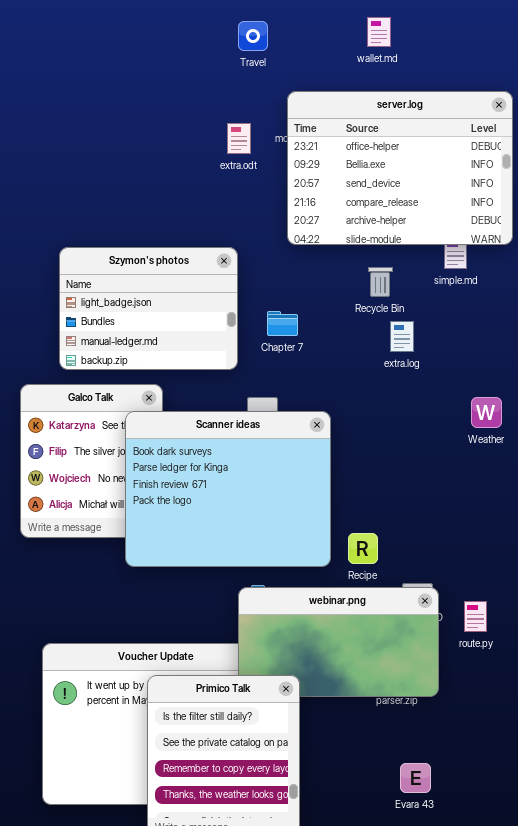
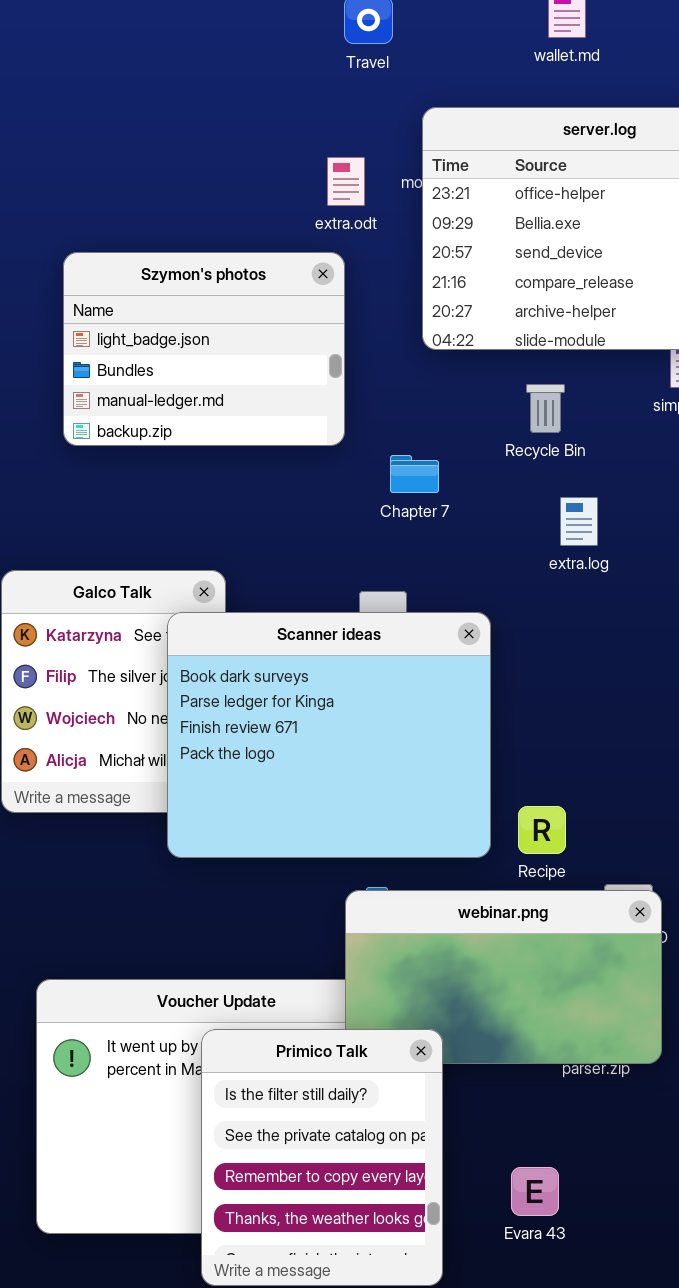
Szymon's photos: [59,247,238,370] -> [63,252,345,446], moved
Recycle Bin: [368,267,393,297] -> [526,384,565,433], moved
extra.log: [390,321,414,352] -> [560,497,598,546], moved
Evara 43: [400,763,431,793] -> [511,1167,559,1216], moved

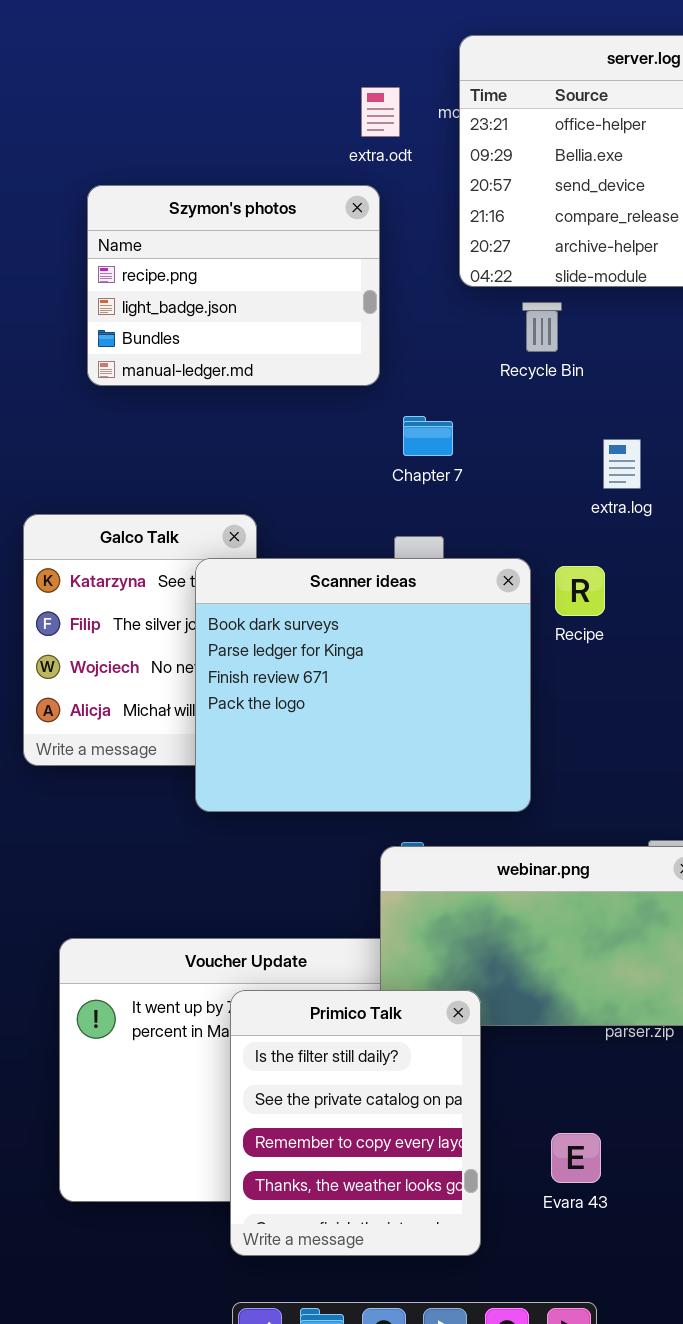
Szymon's photos: [63,252,345,446] -> [87,185,380,386], scrolled up 1 row
Recycle Bin: [526,384,565,433] -> [522,302,562,352], moved
Chapter 7: [390,455,439,493] -> [403,416,453,456], moved
Recipe: [518,806,566,854] -> [555,566,605,616], moved

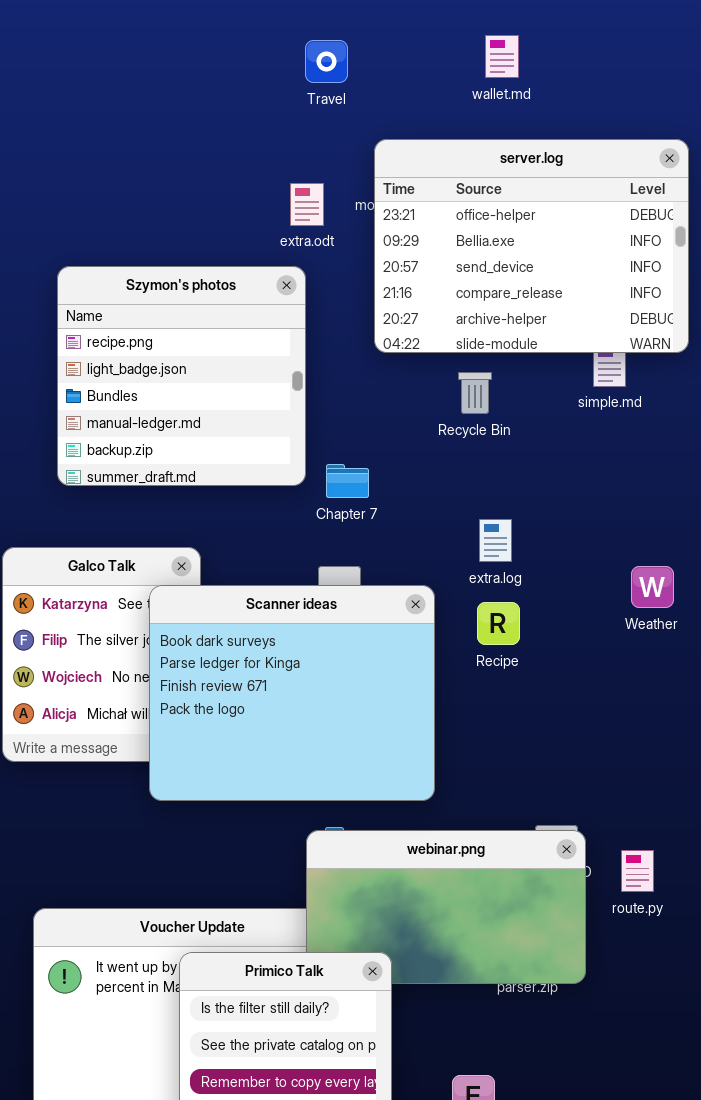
Szymon's photos: [87,185,380,386] -> [57,266,306,486], resized
Recycle Bin: [522,302,562,352] -> [458,372,492,414], moved
extra.log: [603,439,641,489] -> [479,519,512,562], moved
Recipe: [555,566,605,616] -> [477,602,520,645], moved

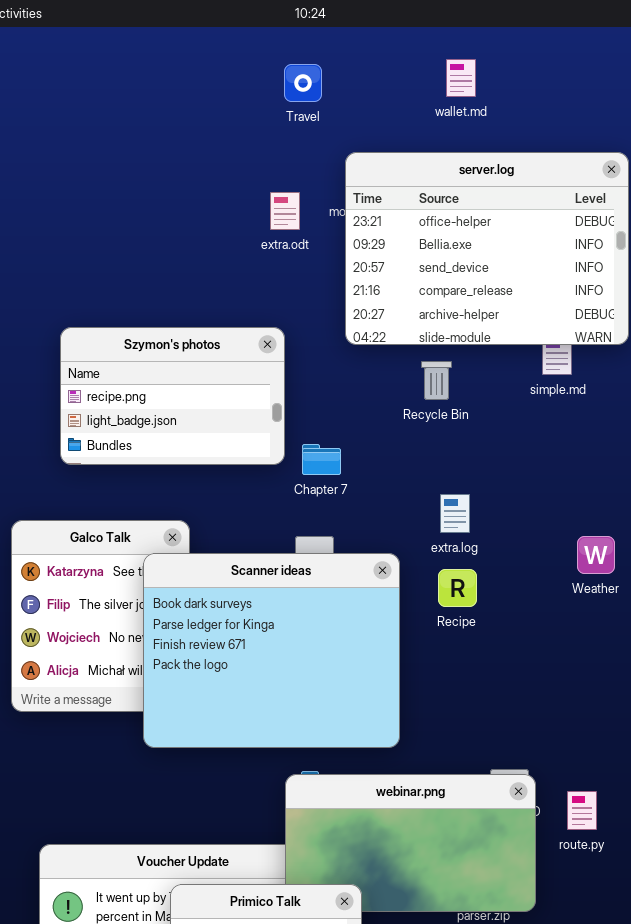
Szymon's photos: [57,266,306,486] -> [60,327,285,465], resized

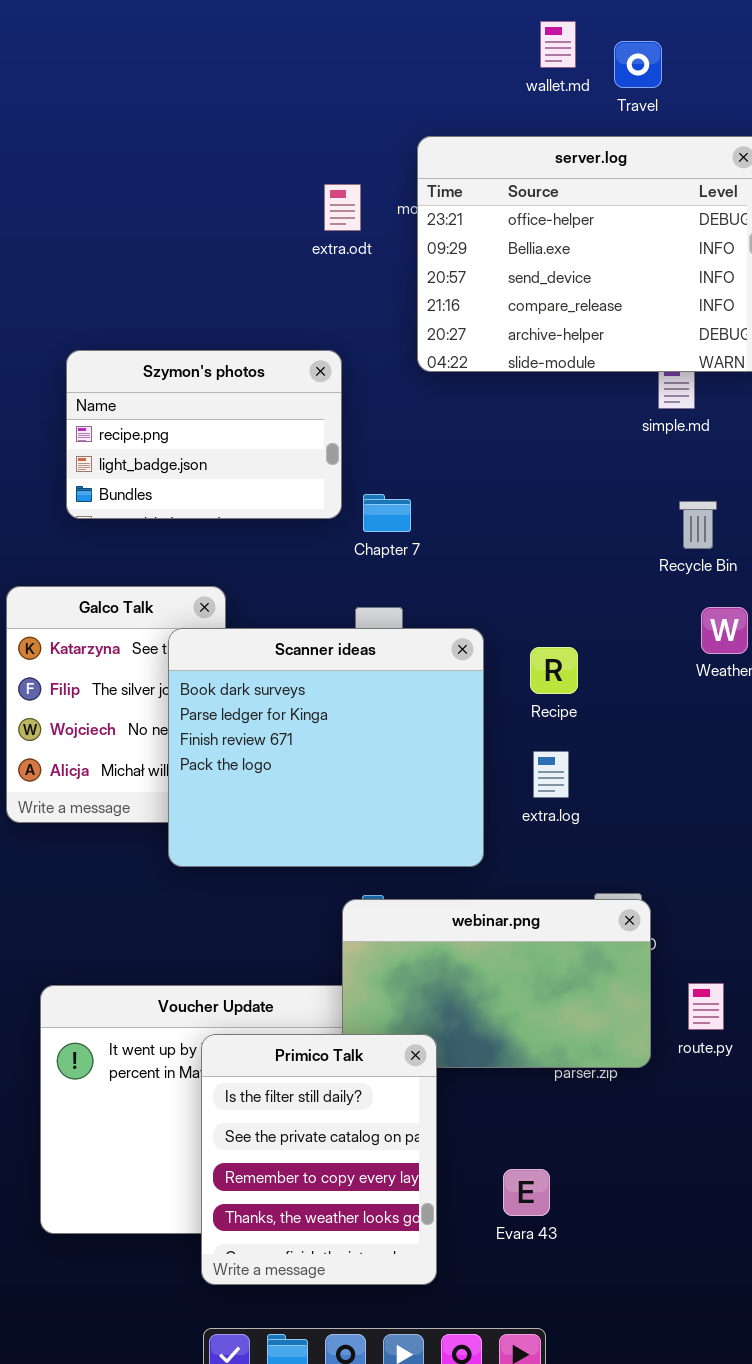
Travel: [284,64,322,102] -> [614,41,662,88], moved
Recycle Bin: [421,361,452,400] -> [679,501,717,549], moved
extra.log: [440,494,470,533] -> [533,751,569,798], moved
route.py: [567,791,597,830] -> [688,983,724,1030], moved

